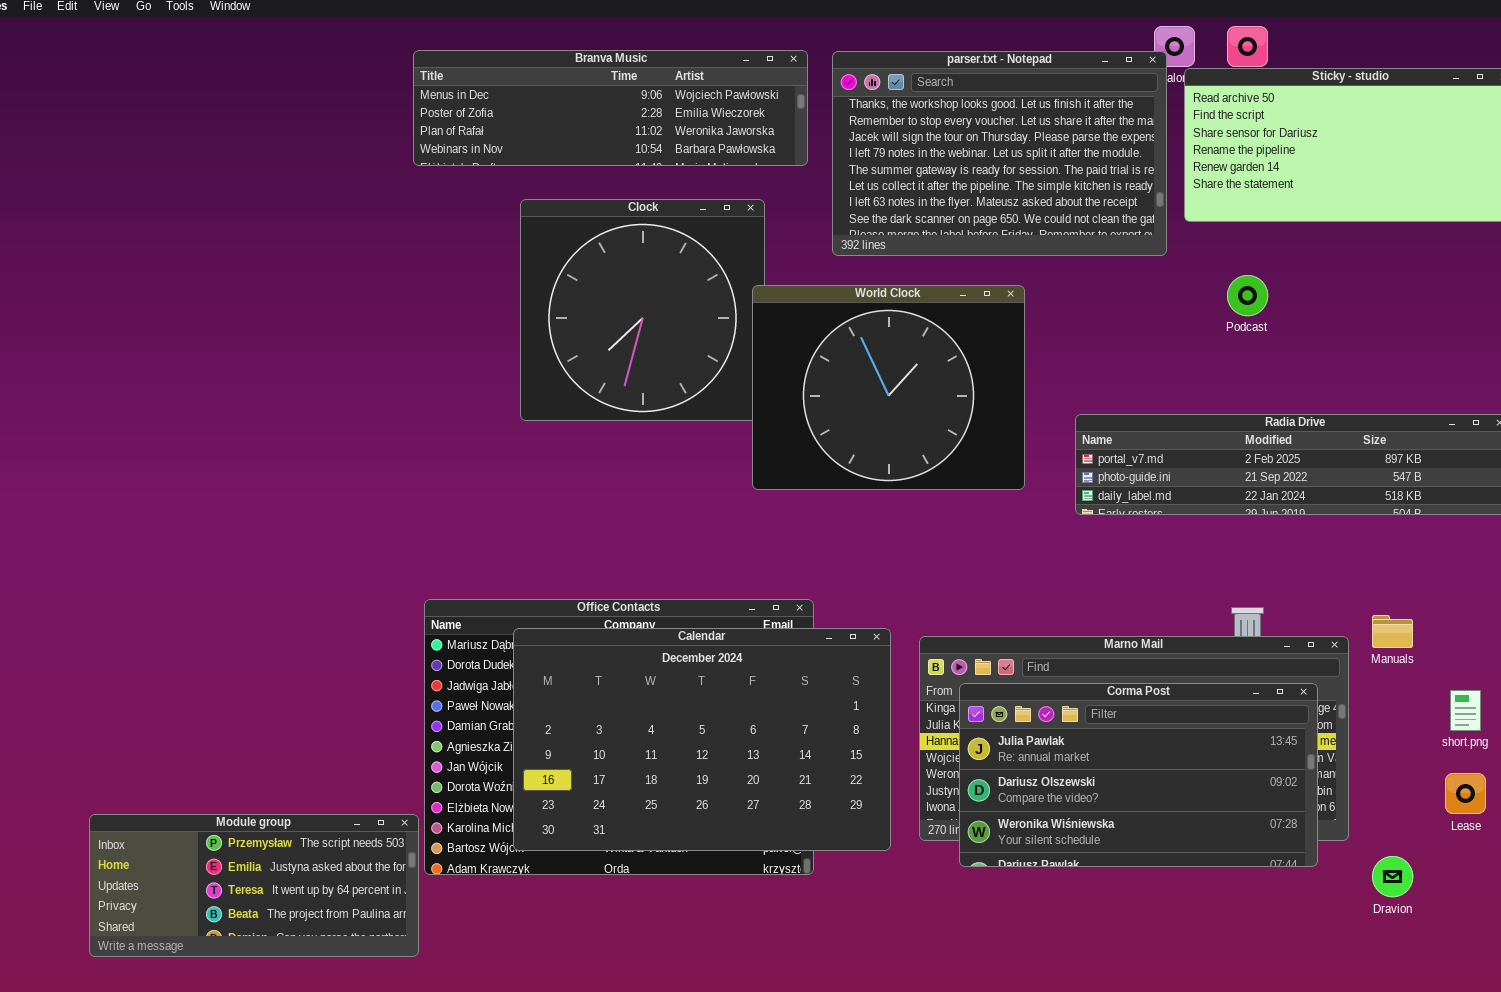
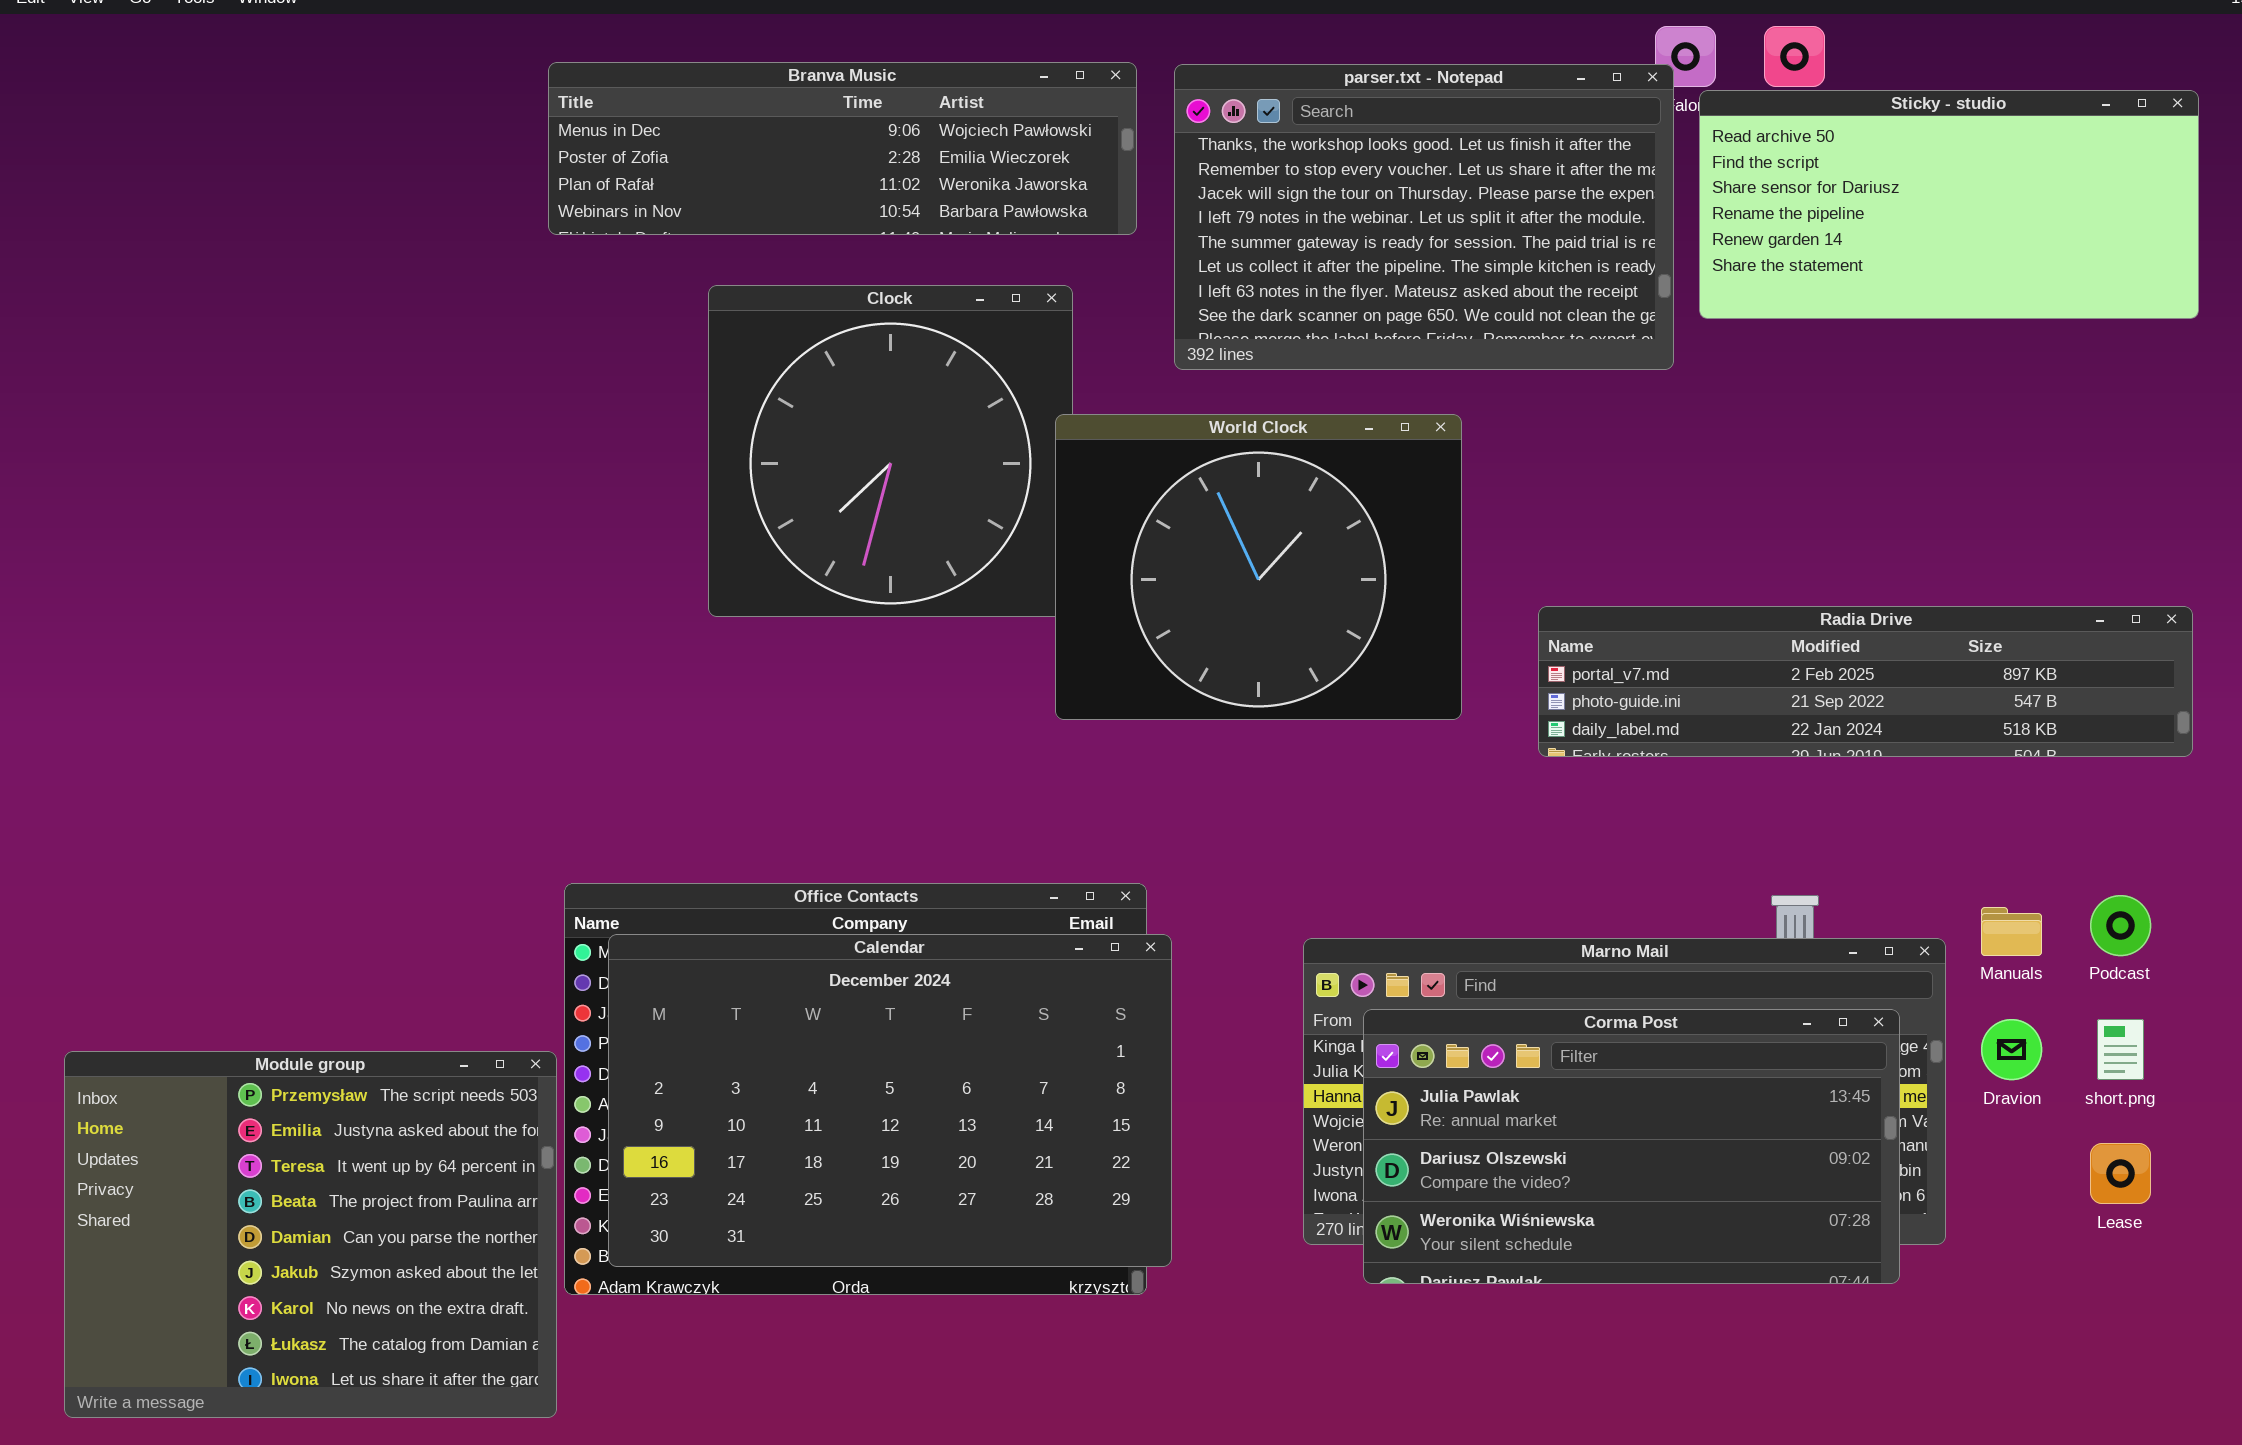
Podcast: [1227,275,1268,316] -> [2090,895,2151,956], moved
Calendar: [513,628,891,851] -> [608,934,1172,1267], moved
Module group: [89,814,419,957] -> [64,1051,557,1418], resized
Dravion: [1372,856,1413,897] -> [1981,1019,2042,1080], moved

